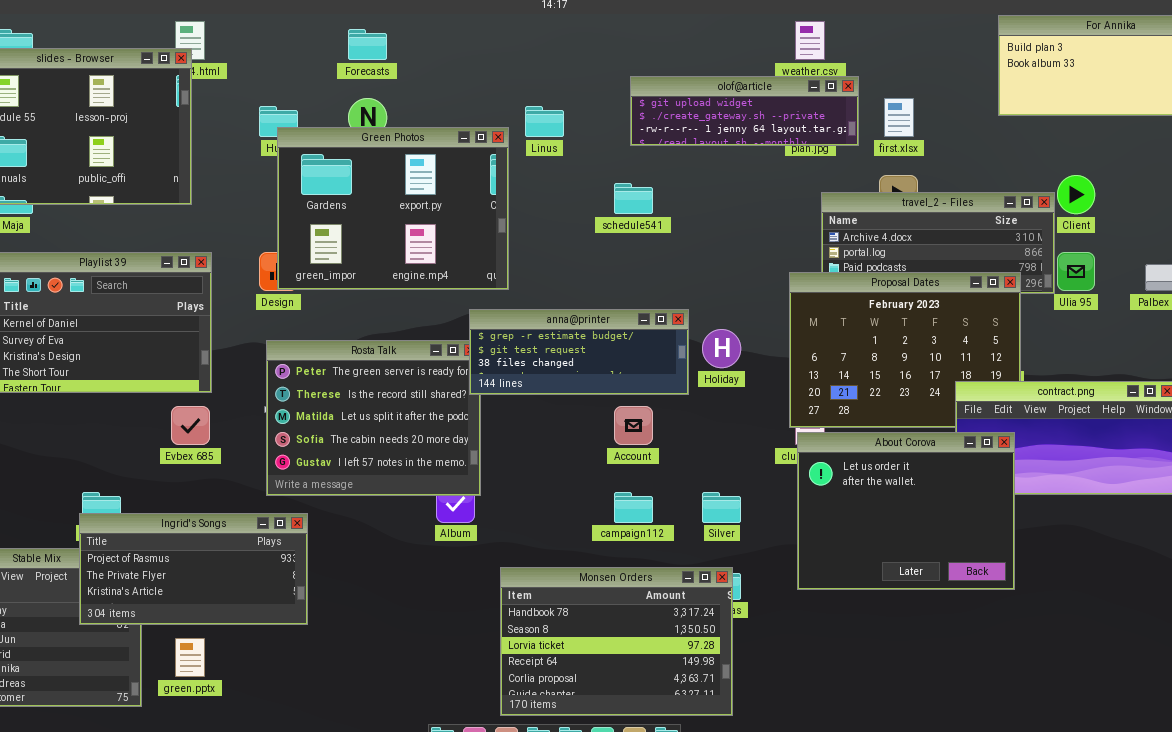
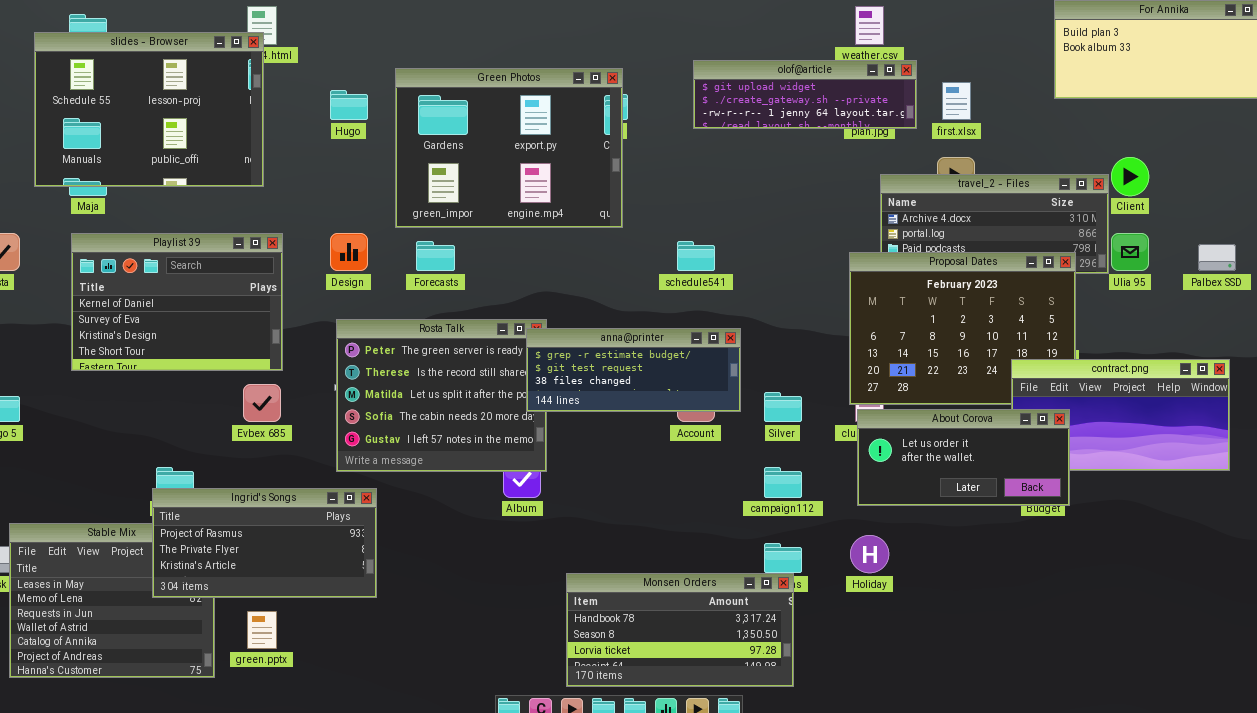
Forecasts: [348,29,387,60] -> [416,241,455,271], moved
Green Photos: [277,127,509,290] -> [395,68,623,228], moved
schedule541: [614,183,653,214] -> [677,241,715,271], moved
anna@printer: [469,309,689,395] -> [526,328,741,412], moved
Holiday: [702,329,741,368] -> [850,535,889,573], moved
About Corova: [797,432,1015,590] -> [857,409,1070,506], resized
campaign112: [614,492,653,523] -> [764,467,802,498], moved
Silver: [702,492,741,523] -> [764,392,802,422], moved
Monsen Orders: [500,567,733,716] -> [566,573,794,687], resized

